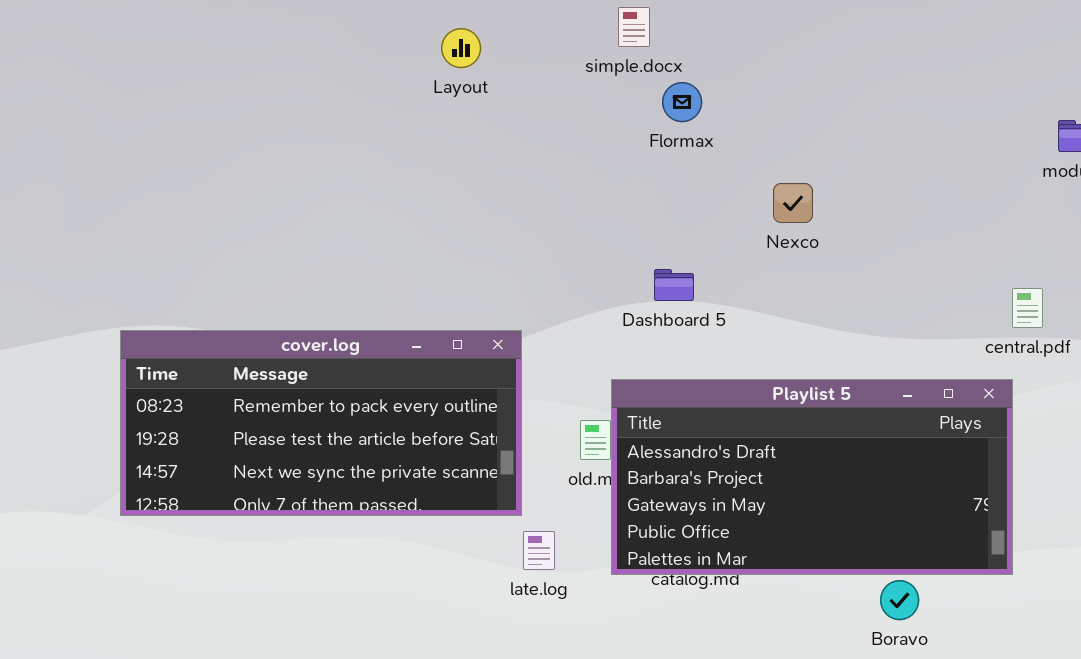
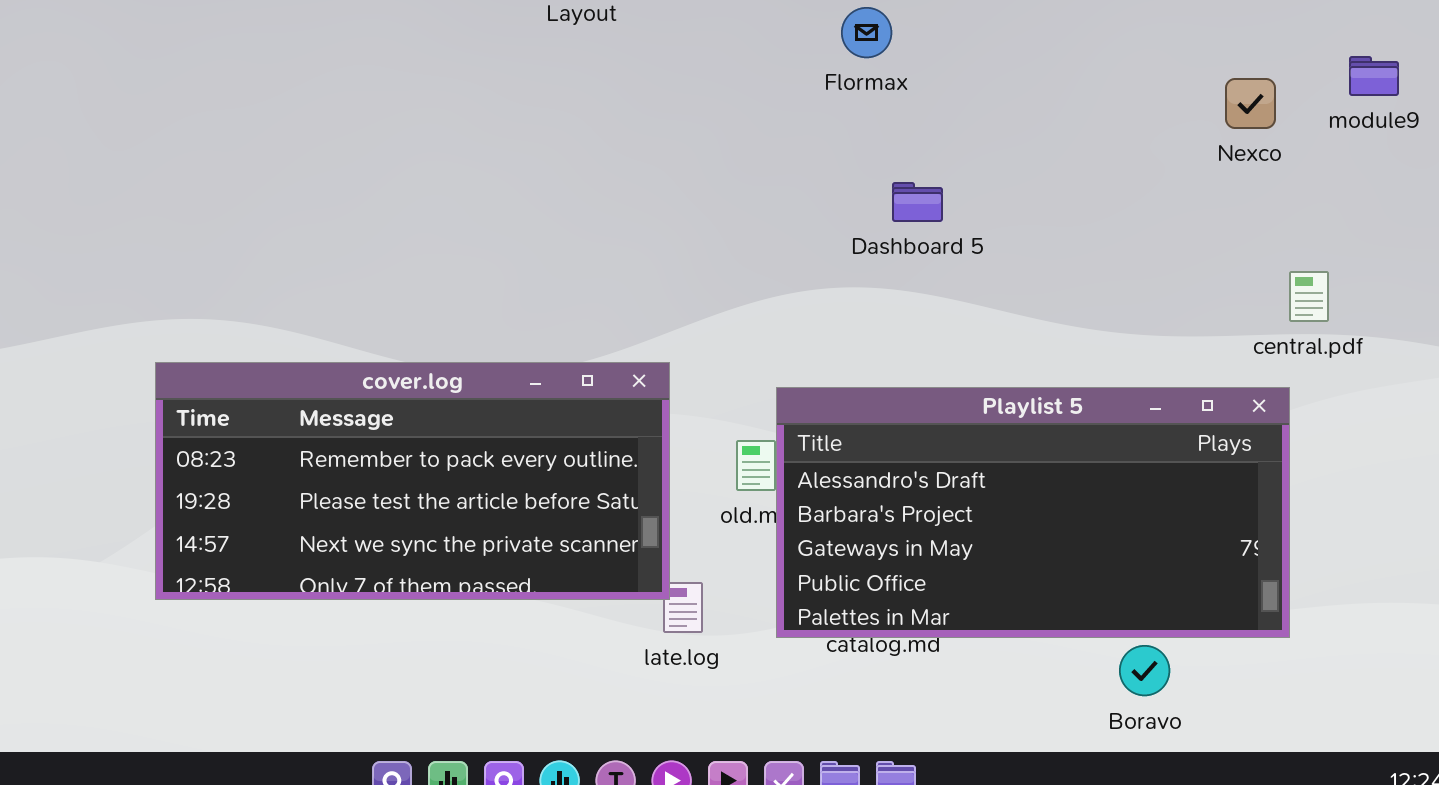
Nexco: [773,183,813,223] -> [1225,78,1276,129], moved
Dashboard 5: [654,269,694,301] -> [892,182,943,222], moved
cover.log: [120,330,522,516] -> [155,362,670,600], moved

